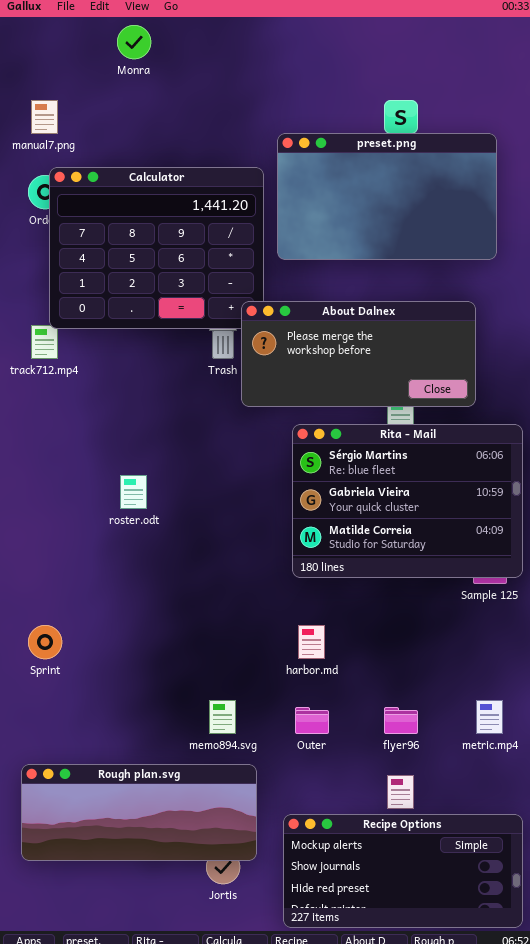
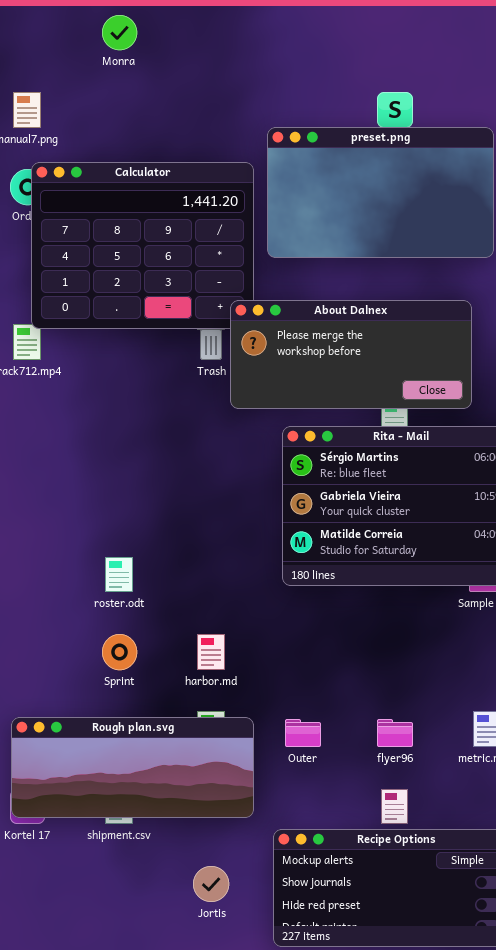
roster.odt: [120,475,147,509] -> [105,557,133,592], moved
Sprint: [28,625,62,659] -> [102,634,137,670], moved
harbor.md: [298,625,325,659] -> [197,634,225,670], moved
Rough plan.svg: [21,764,257,861] -> [11,717,254,818], moved

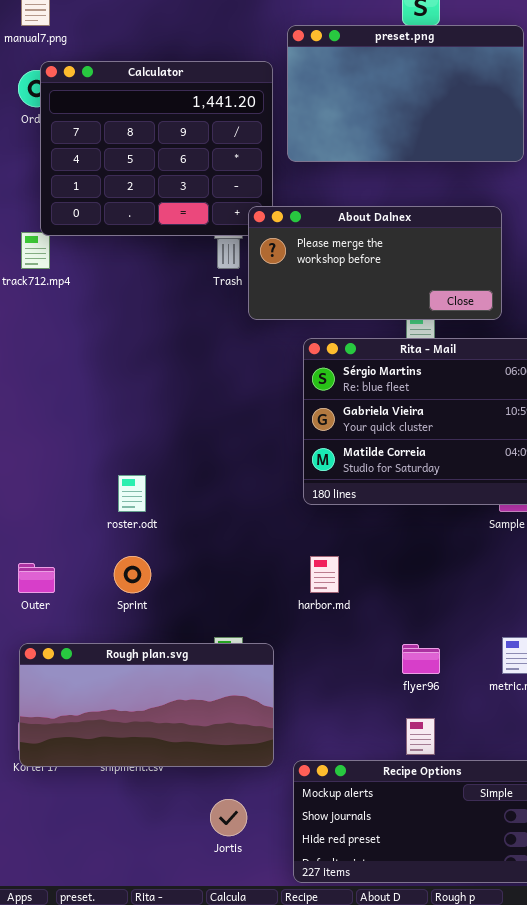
harbor.md: [197,634,225,670] -> [310,556,339,593], moved
Rough plan.svg: [11,717,254,818] -> [19,643,274,767], resized
Outer: [285,719,321,747] -> [18,563,55,593], moved

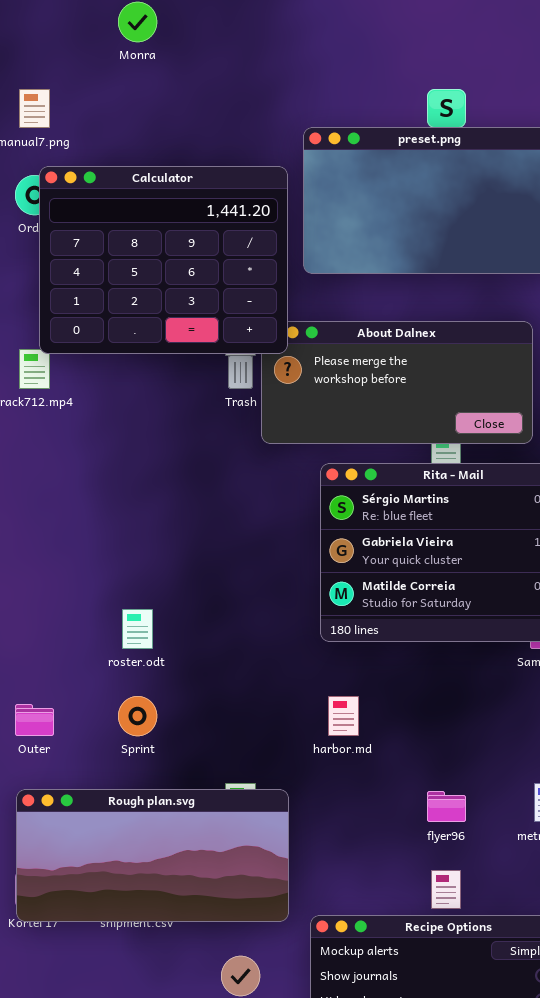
Calculator: [40,61,273,236] -> [39,166,288,354], raised

